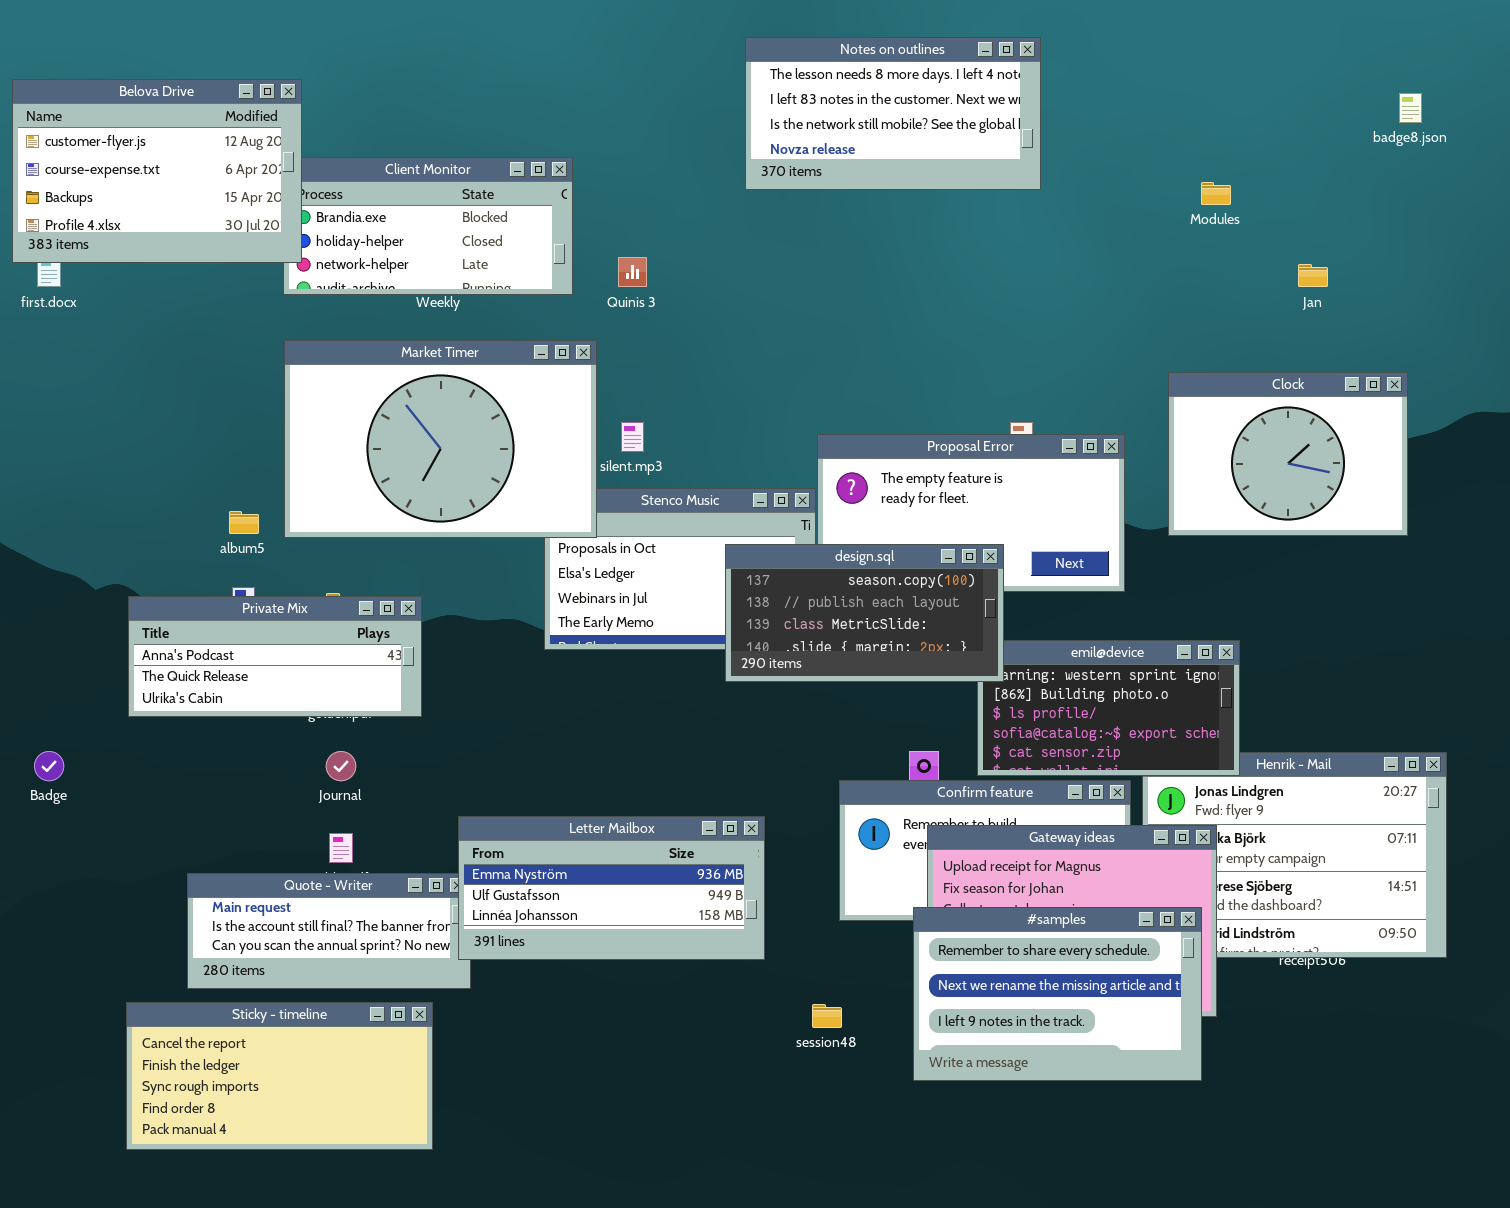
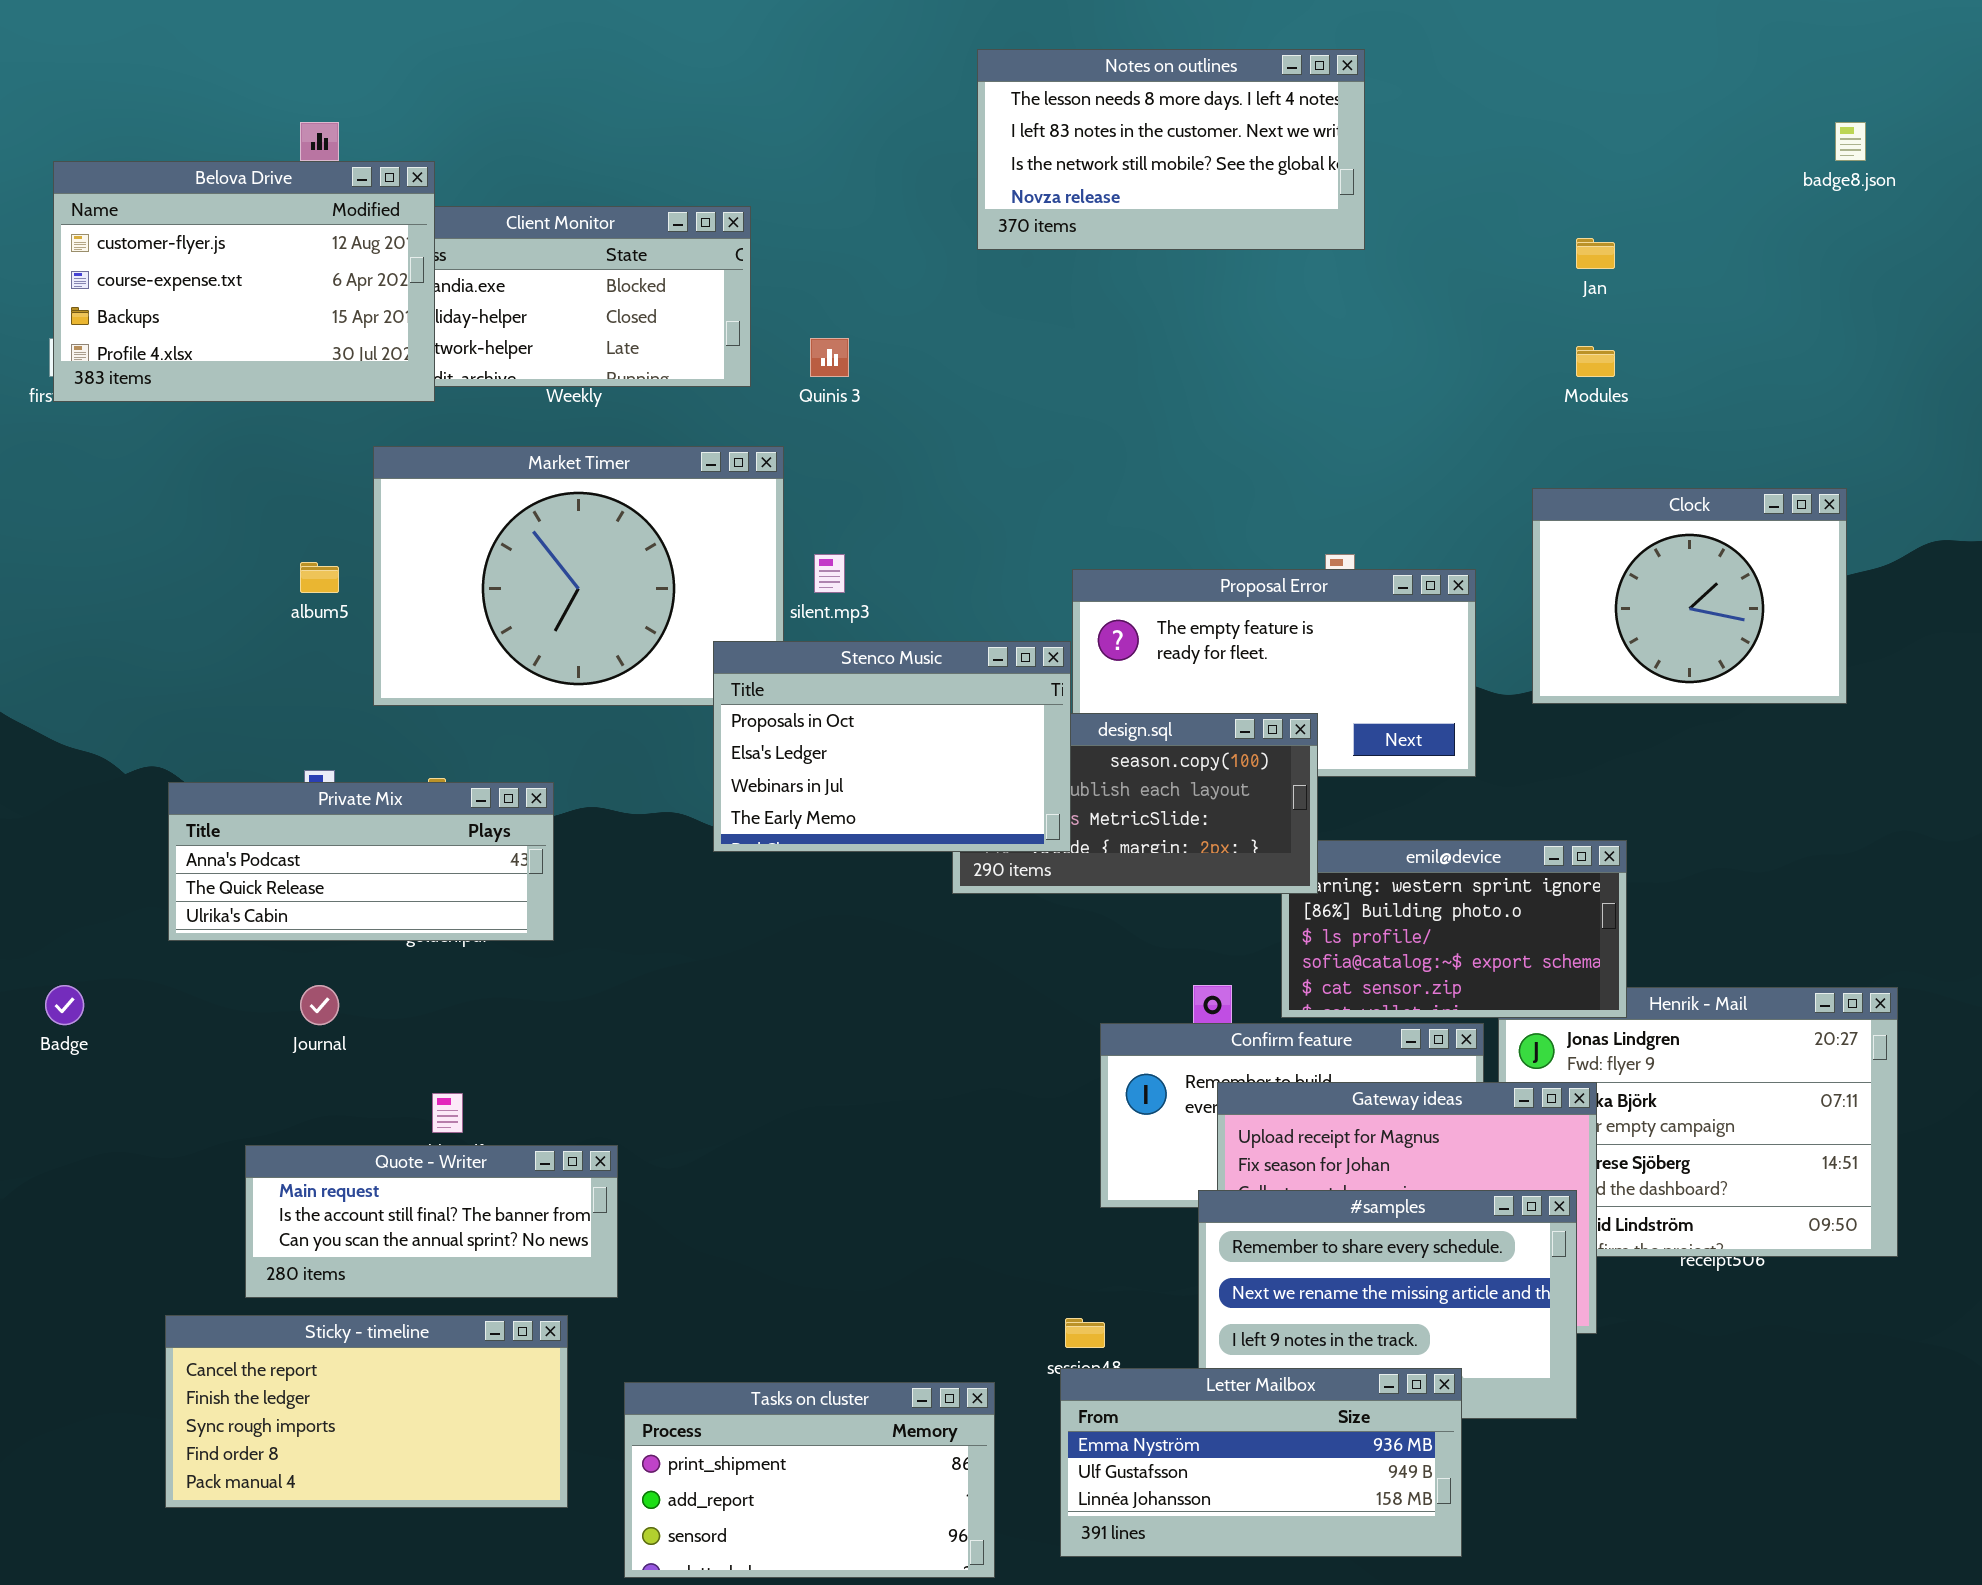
Belova Drive: [12,79,302,263] -> [53,161,435,402], moved
Modules: [1201,182,1231,205] -> [1576,346,1615,377], moved
Jan: [1298,264,1328,287] -> [1576,238,1615,269], moved
Stenco Music: [544,488,816,650] -> [713,641,1071,852], raised
album5: [229,511,259,534] -> [300,562,339,593], moved
Journal: [326,751,356,781] -> [300,985,339,1025], moved
Letter Mailbox: [458,816,765,960] -> [1060,1368,1462,1557], moved
Tasks on cluster: none -> [624,1382,995,1578], opened

